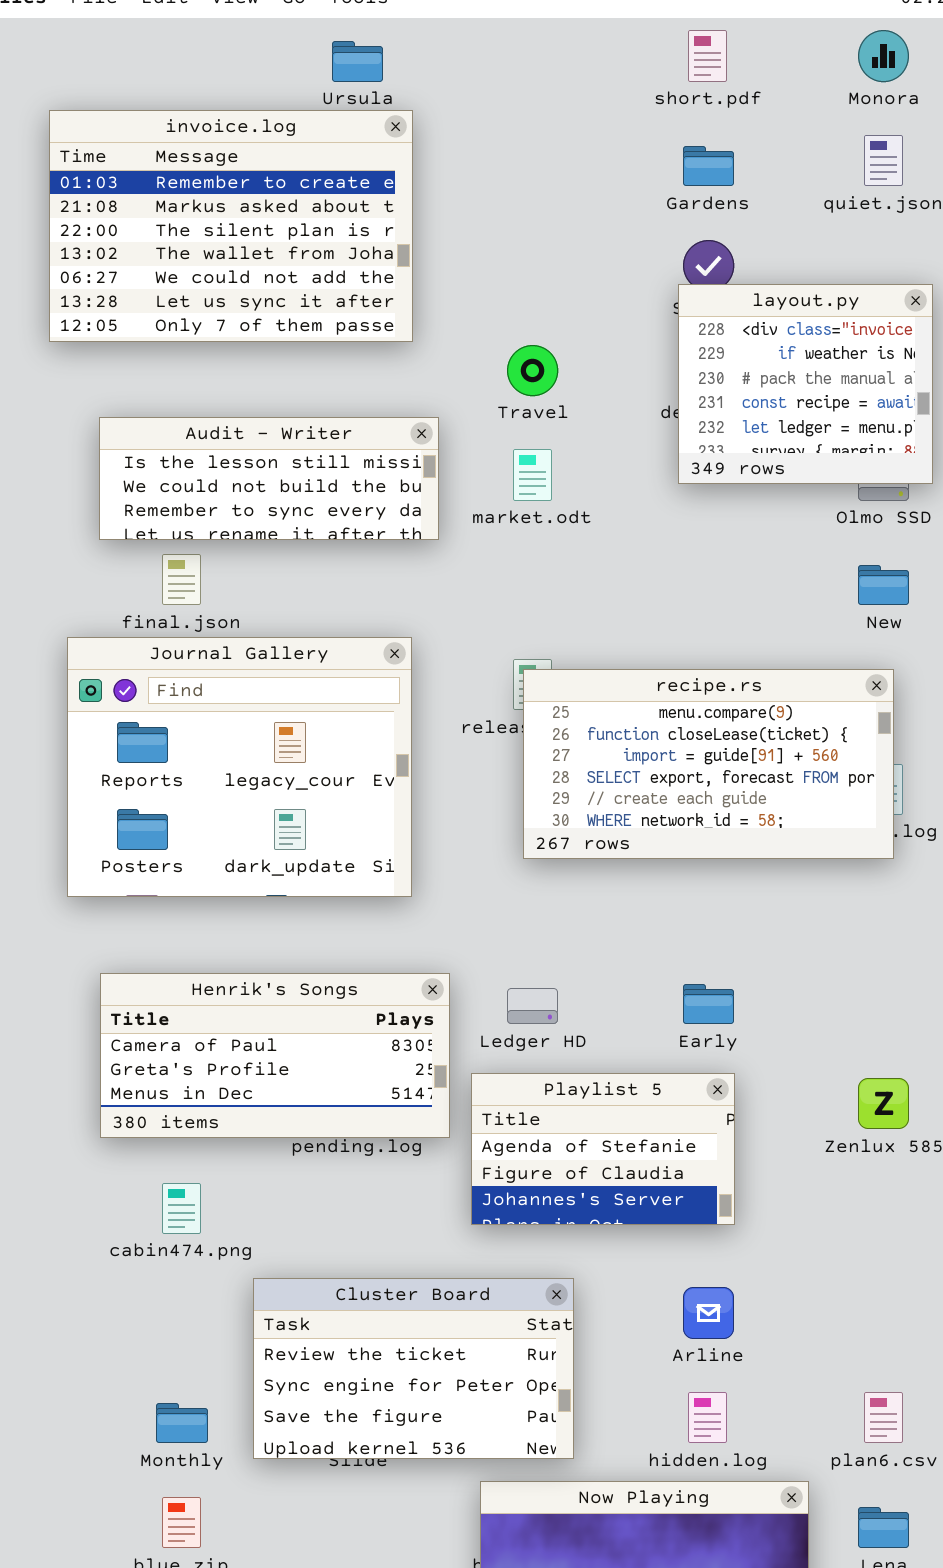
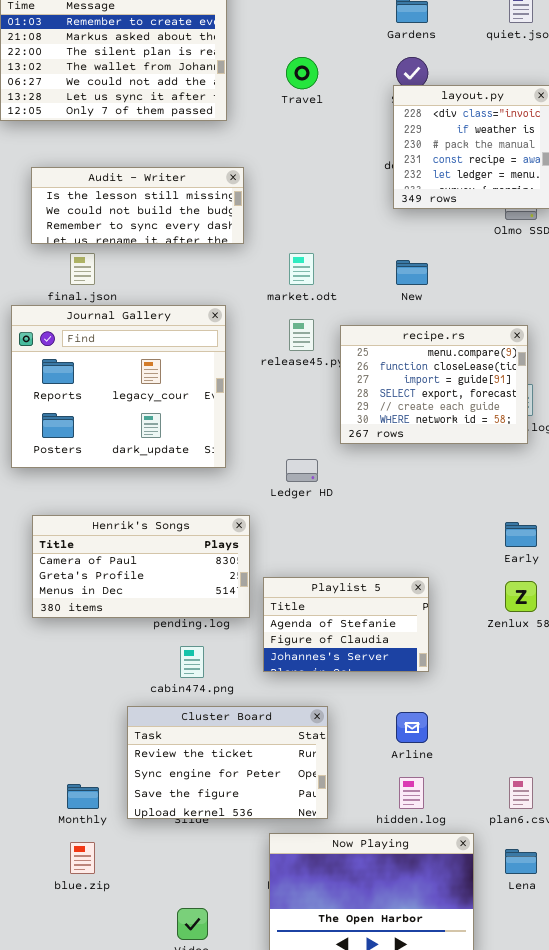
Travel: [507,345,558,396] -> [286,57,318,89], moved
market.odt: [513,449,552,501] -> [289,253,314,285], moved
New: [858,565,909,605] -> [396,260,428,285], moved
recipe.rs: [523,669,894,859] -> [340,325,528,444], resized
Early: [683,984,734,1024] -> [505,522,537,547], moved
Ledger HD: [507,988,558,1024] -> [286,459,318,482], moved
cabin474.png: [162,1183,201,1234] -> [180,646,204,678], moved

